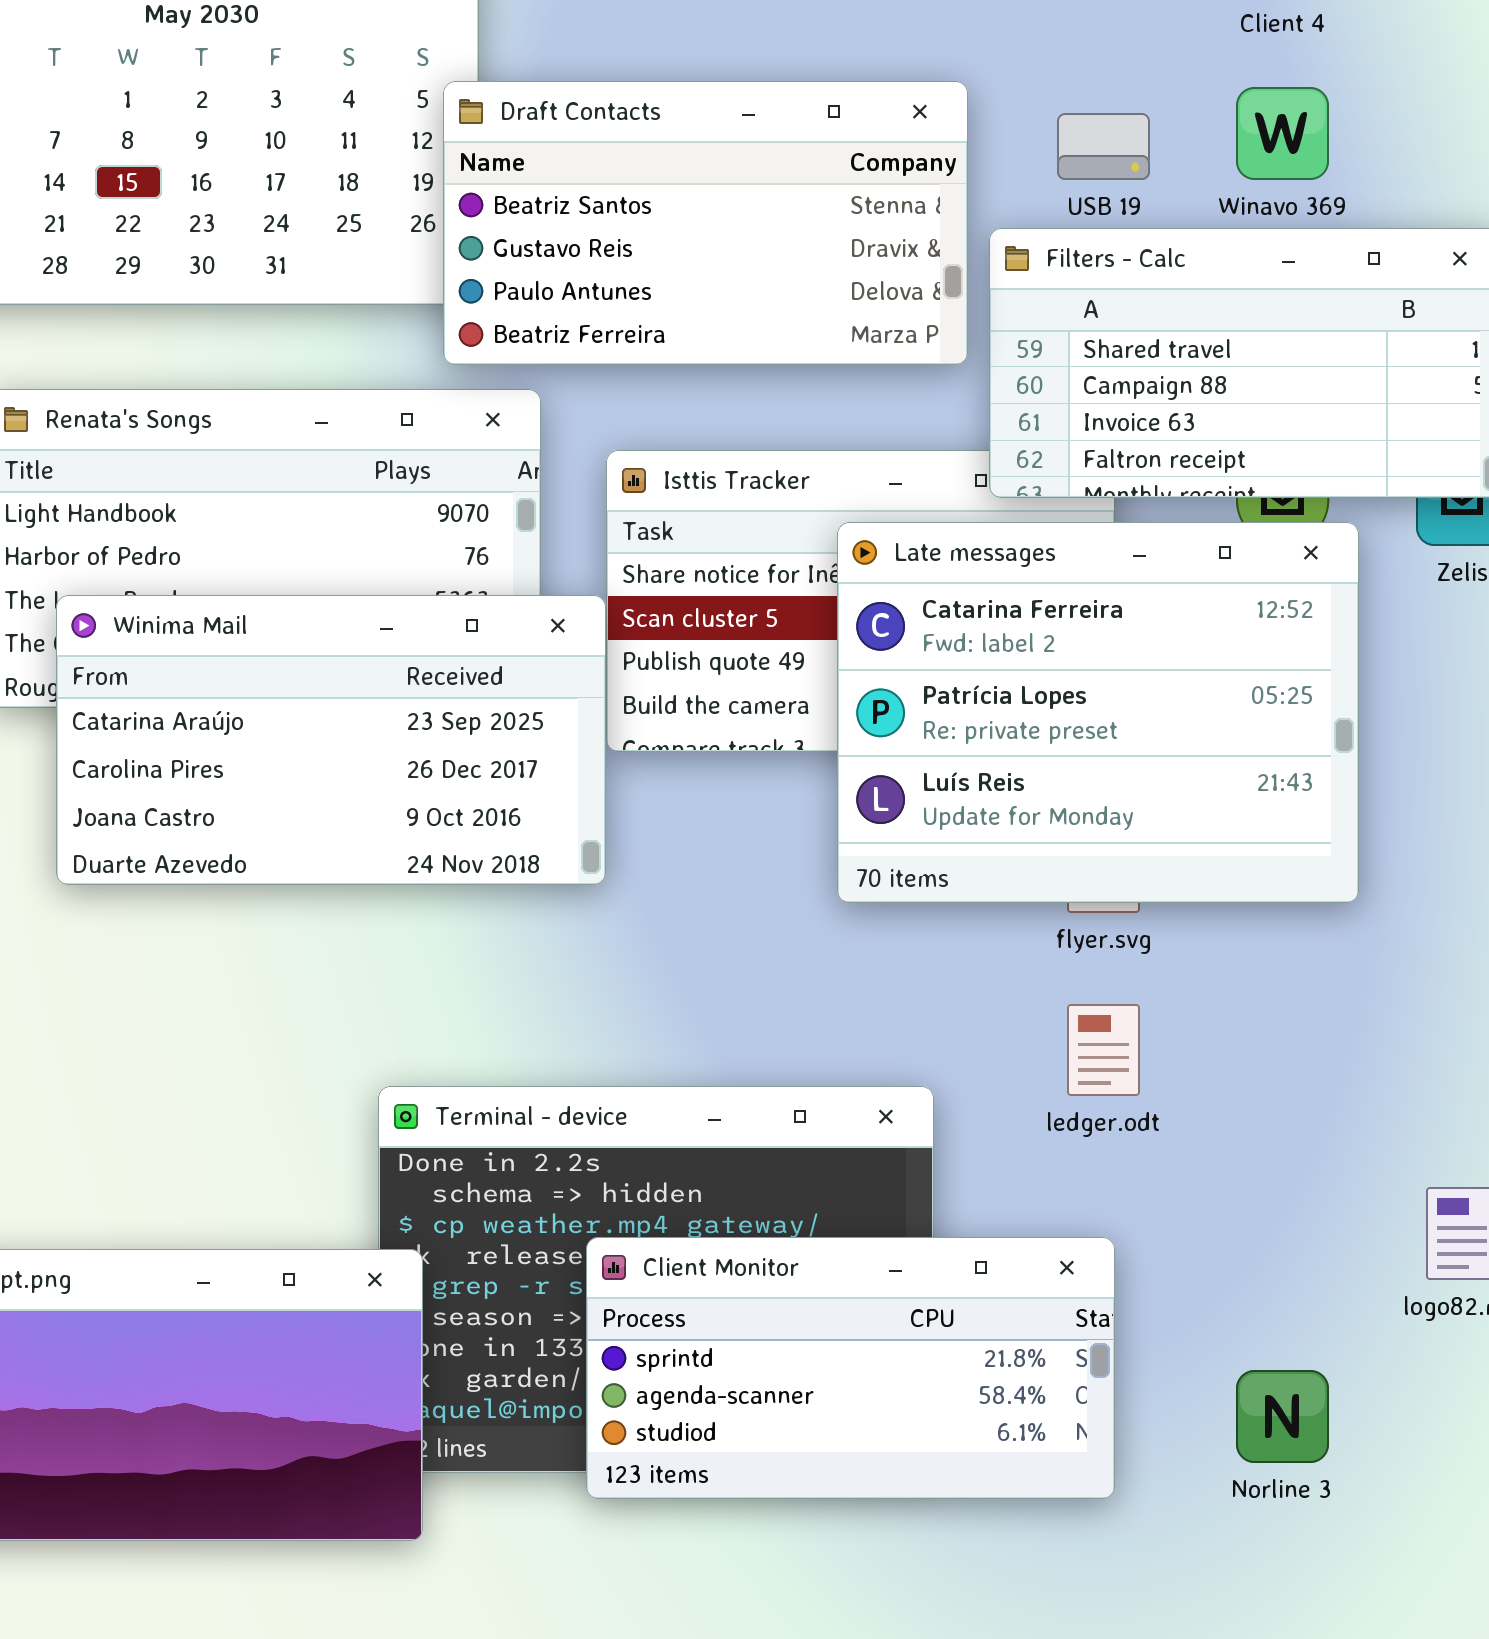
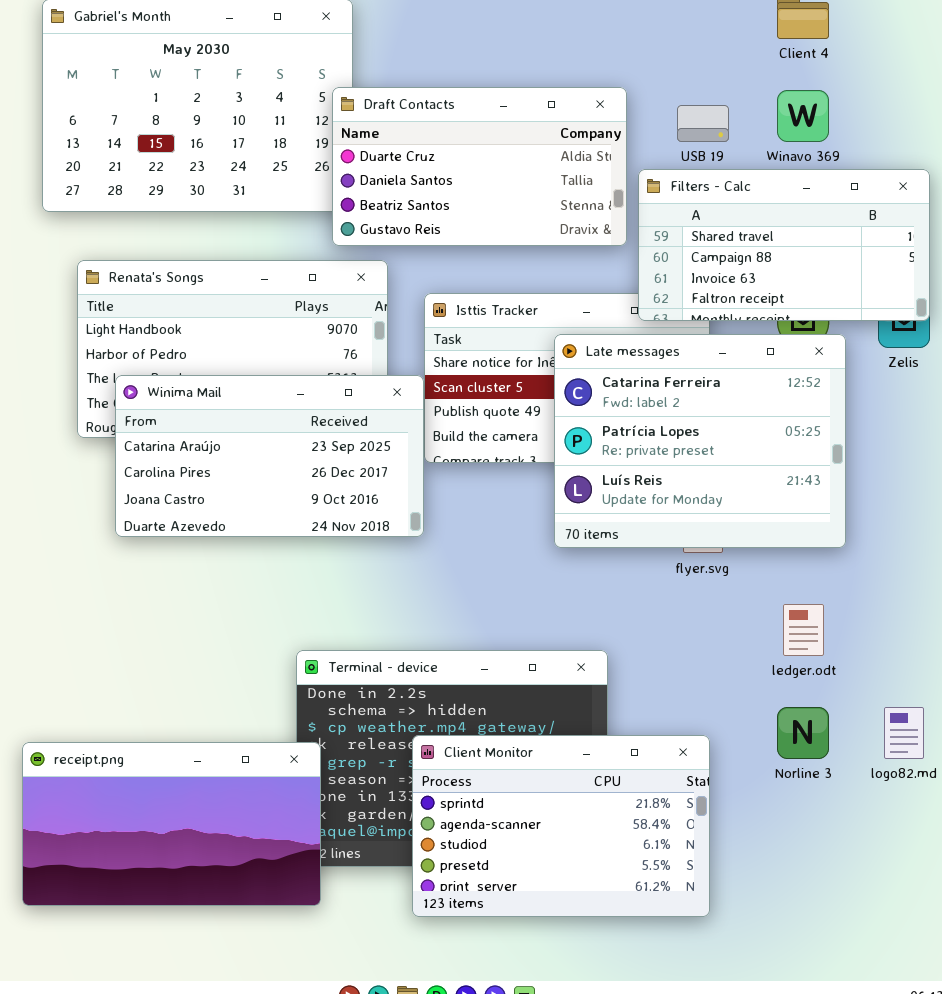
Draft Contacts: [443,81,968,365] -> [332,87,627,246], scrolled up 2 rows
ledger.odt: [1067,1004,1140,1096] -> [783,604,824,656], moved
Client Monitor: [586,1237,1115,1499] -> [412,735,710,917], resized
Norline 3: [1236,1370,1329,1463] -> [777,707,829,759], moved

